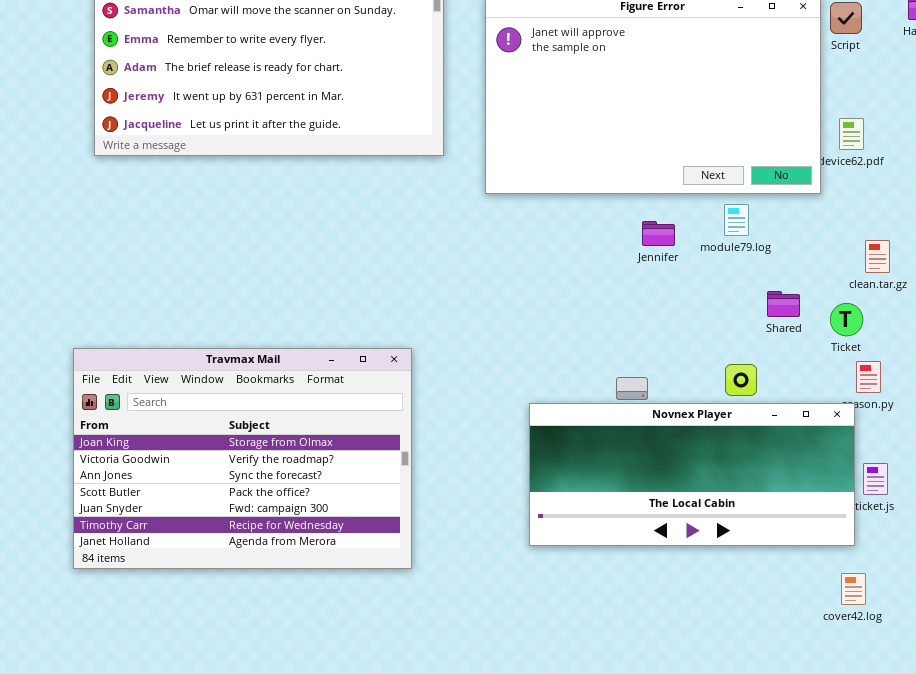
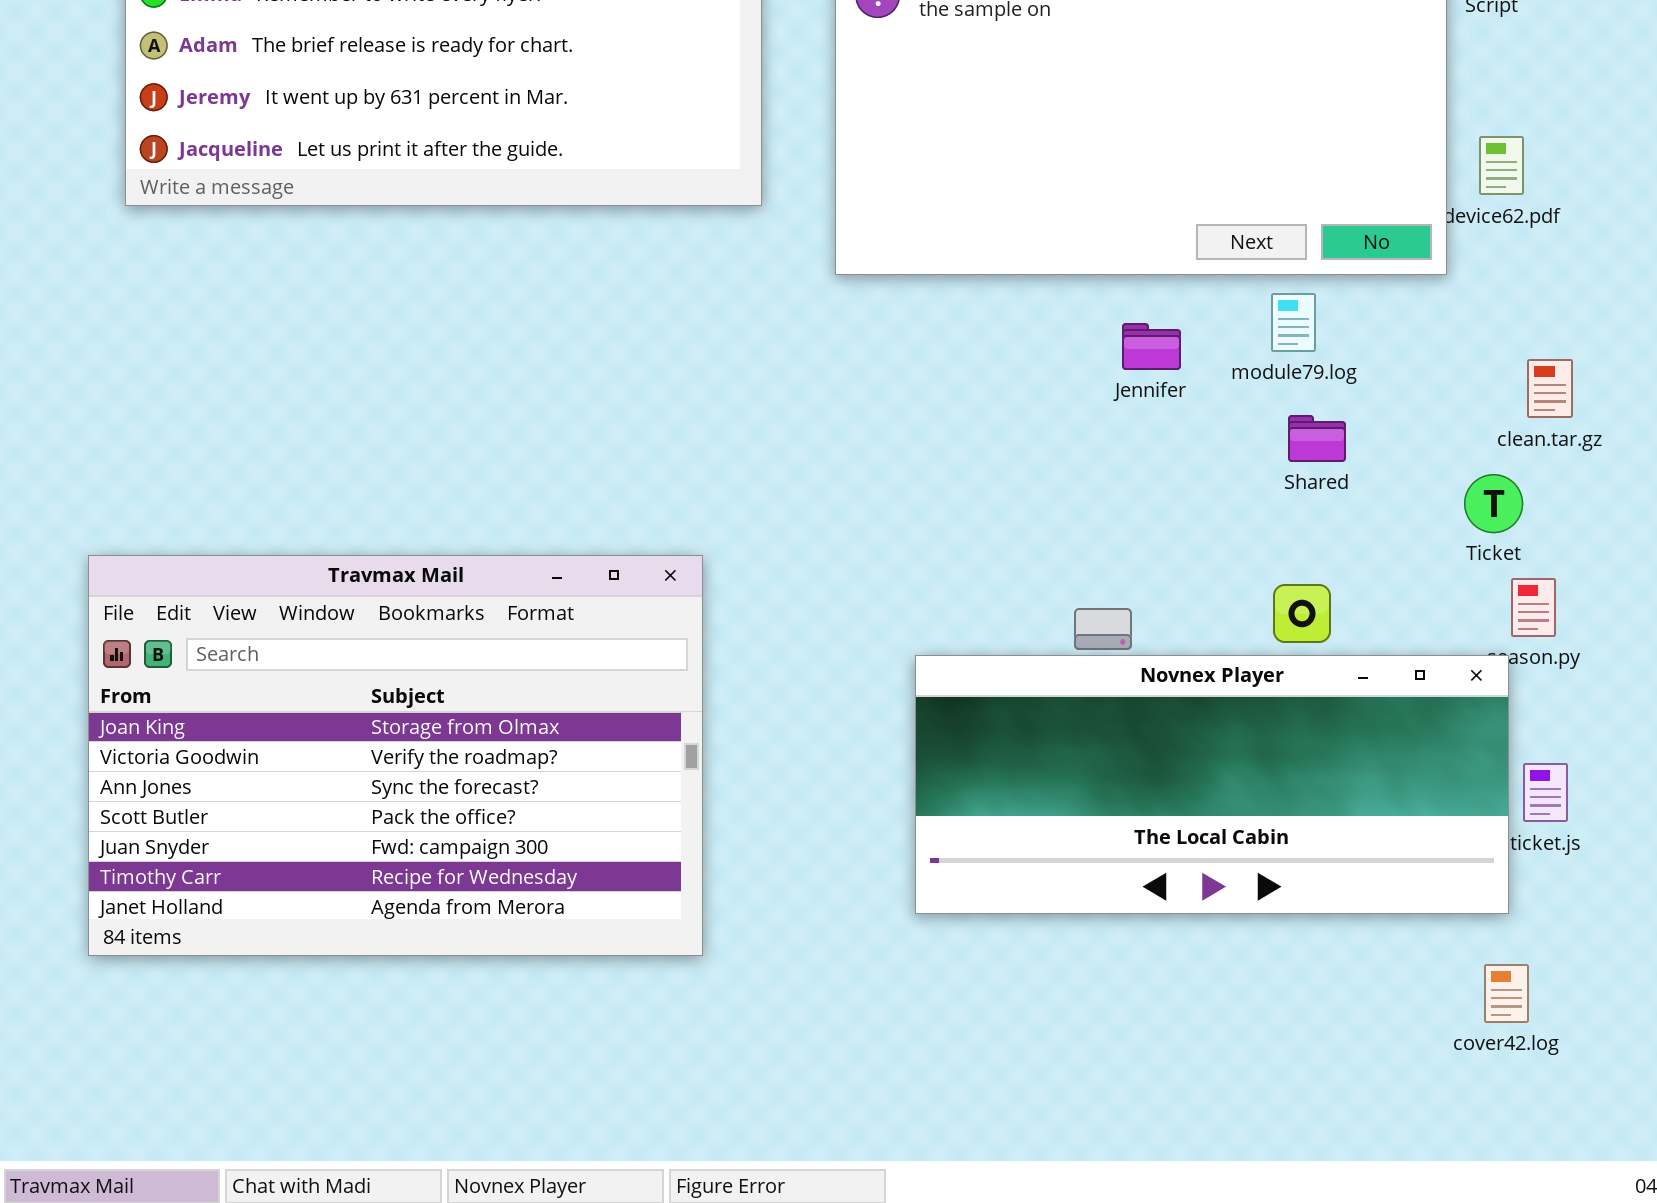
Shared: [767,291,800,317] -> [1288,415,1346,462], moved

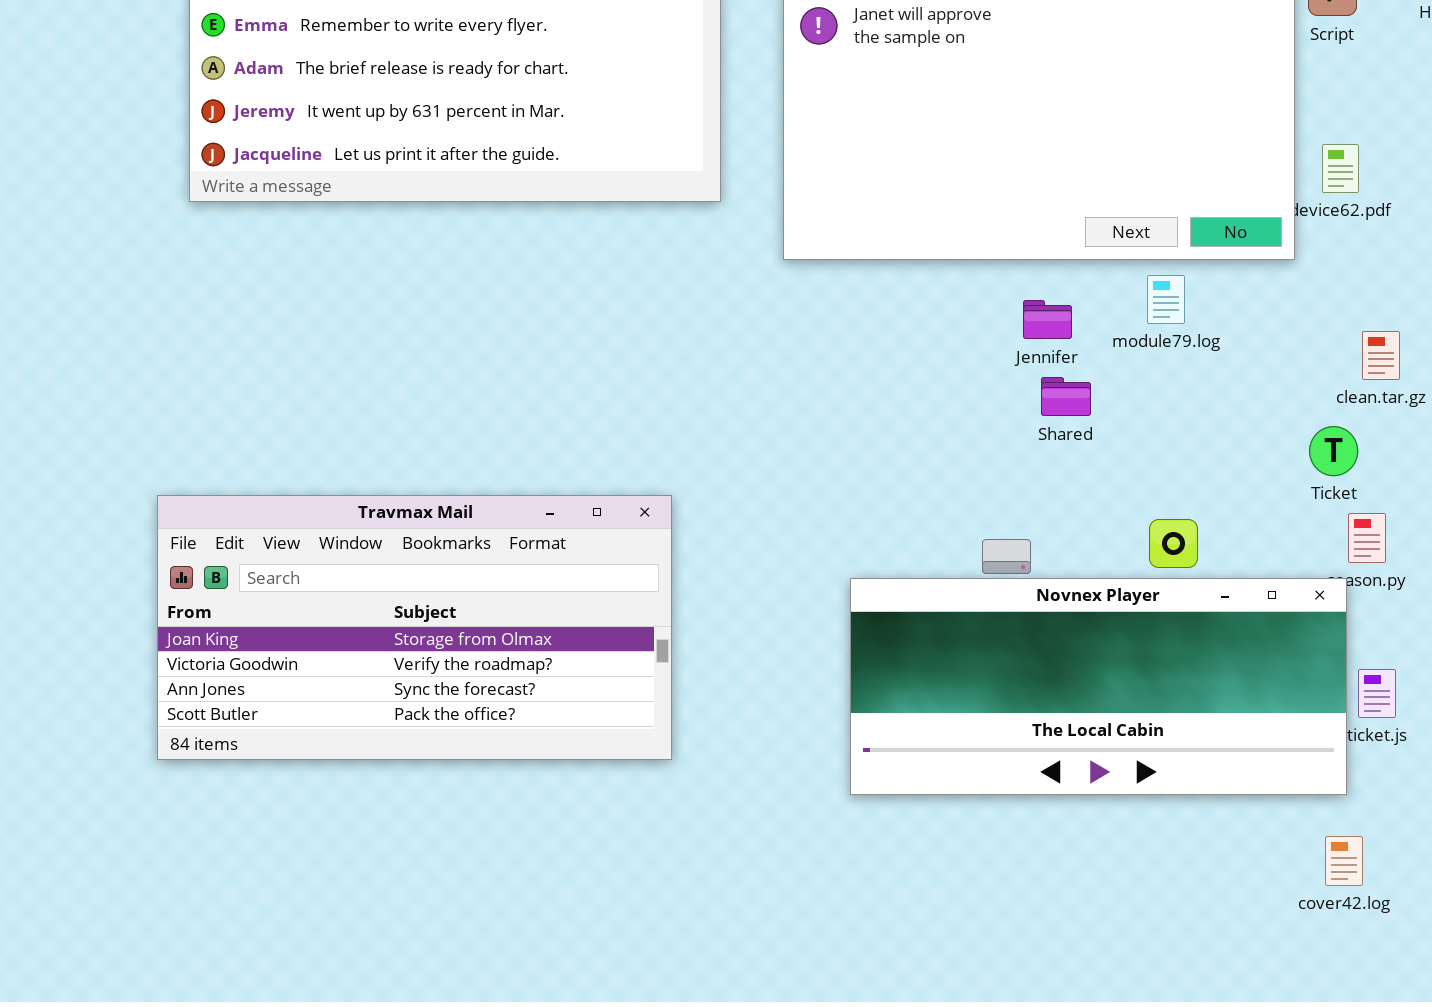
Shared: [1288,415,1346,462] -> [1041,377,1091,416], moved
Travmax Mail: [88,555,703,956] -> [157,495,672,760], resized

